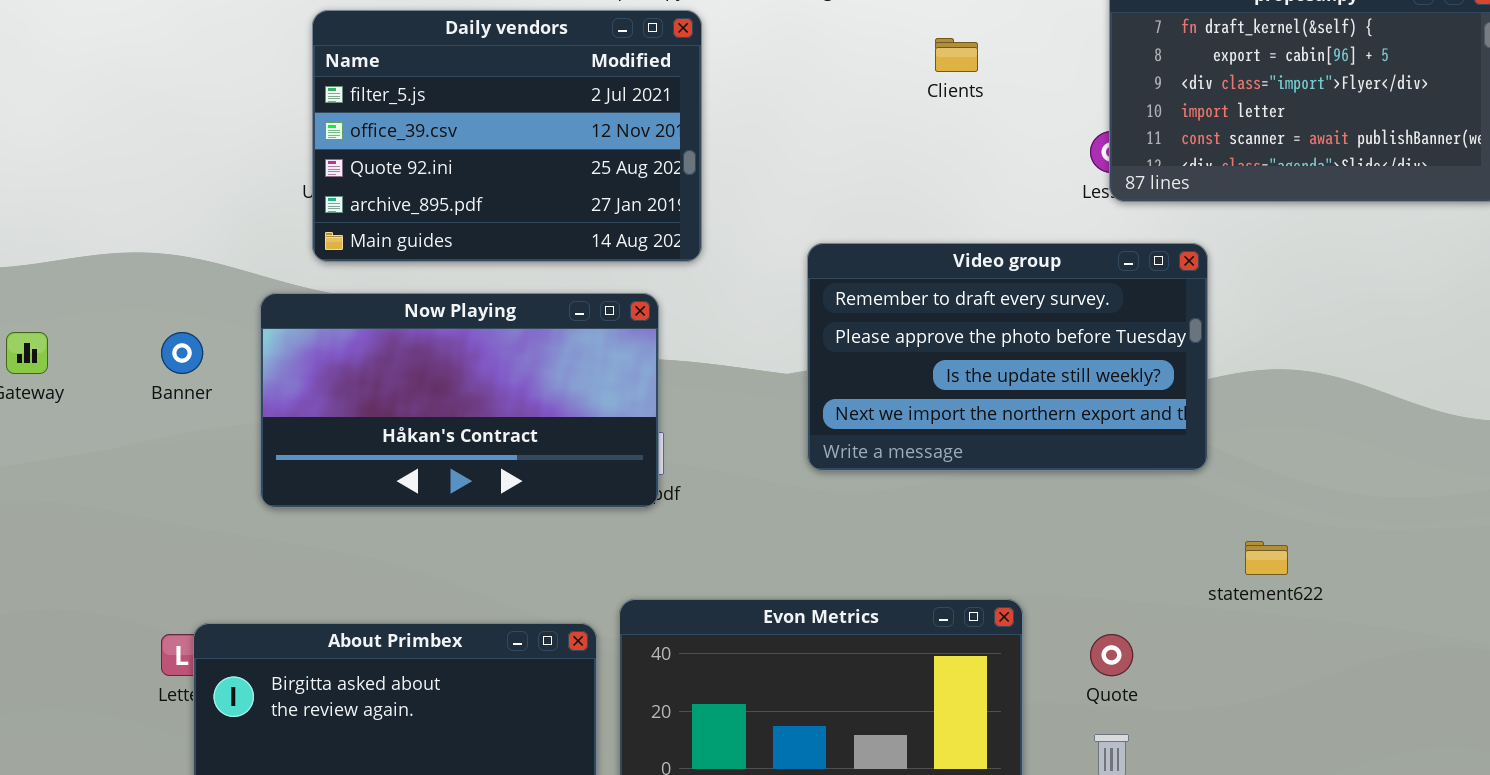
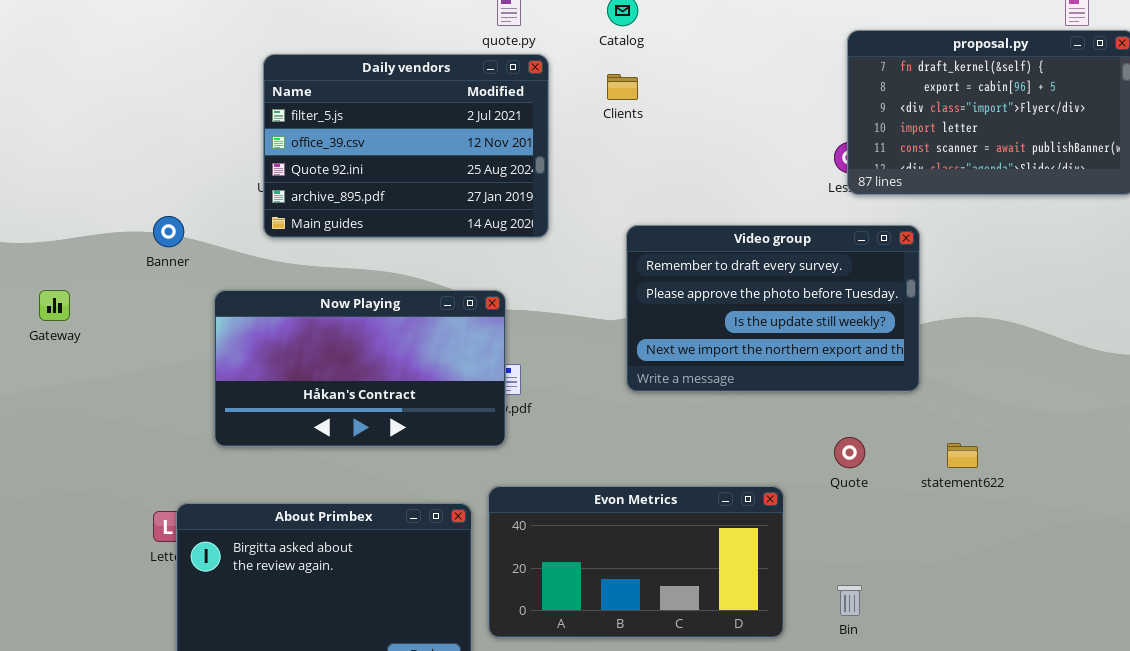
Clients: [935,38,978,72] -> [607,74,638,100], moved
Now Playing: [260,293,659,508] -> [214,290,506,447], moved
Banner: [161,332,203,374] -> [153,216,184,247], moved
Quote: [1090,634,1133,676] -> [834,437,865,468], moved

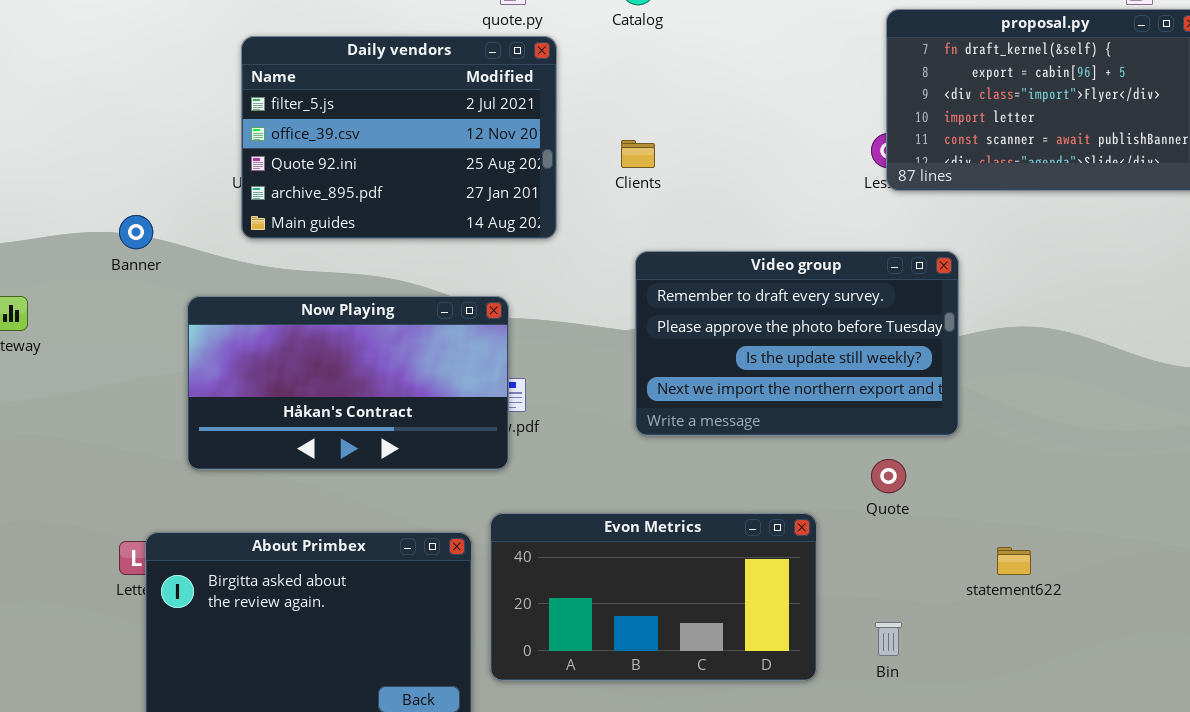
Clients: [607,74,638,100] -> [621,140,655,168], moved
Video group: [626,225,920,392] -> [635,251,959,436], moved
statement622: [947,443,978,468] -> [997,547,1031,575], moved

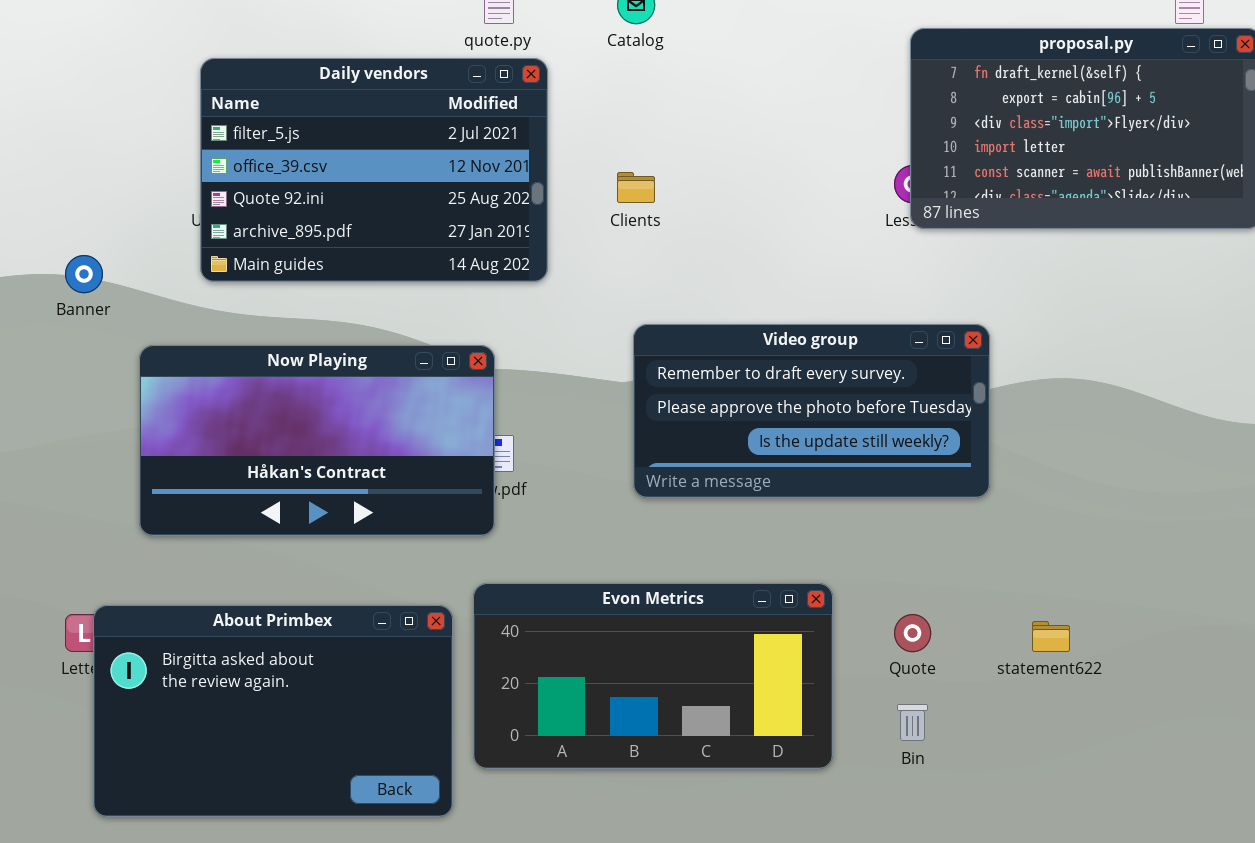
Video group: [635,251,959,436] -> [633,324,990,498], resized
Quote: [871,459,906,493] -> [894,614,931,652], moved

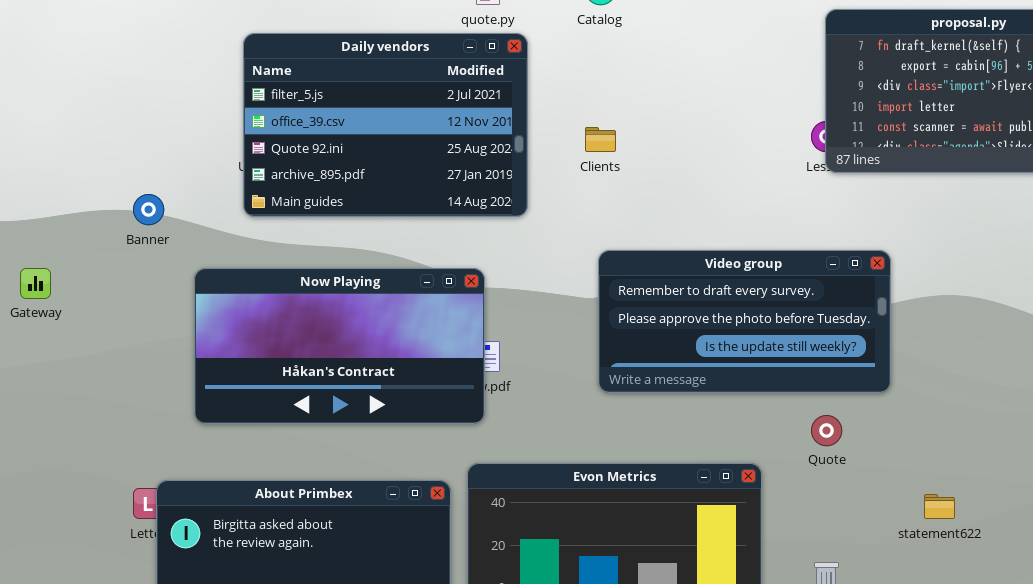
Quote: [894,614,931,652] -> [811,415,842,446], moved

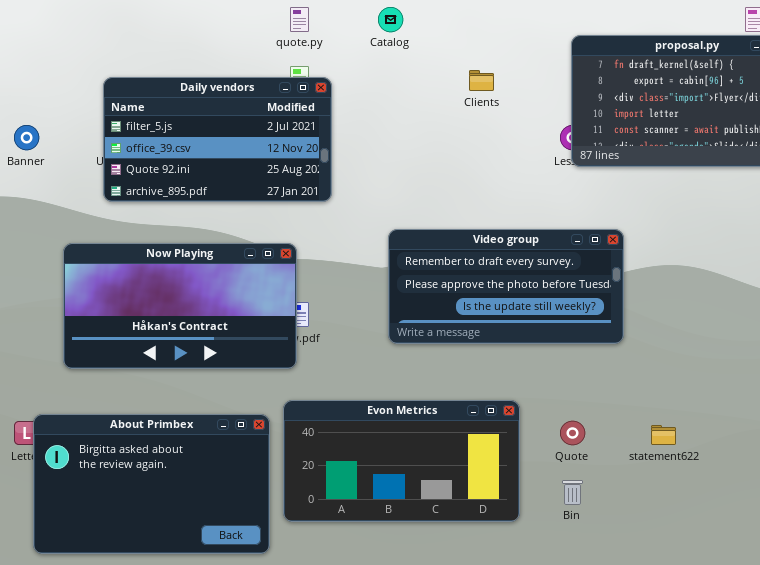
Daily vendors: [243,33,528,217] -> [103,77,332,202], resized
Clients: [585,127,616,152] -> [469,70,494,91], moved
Banner: [133,194,164,225] -> [14,125,39,150], moved
Quote: [811,415,842,446] -> [560,421,585,445], moved

